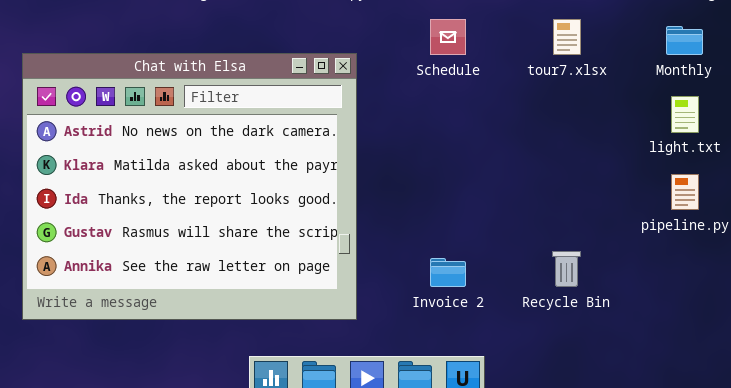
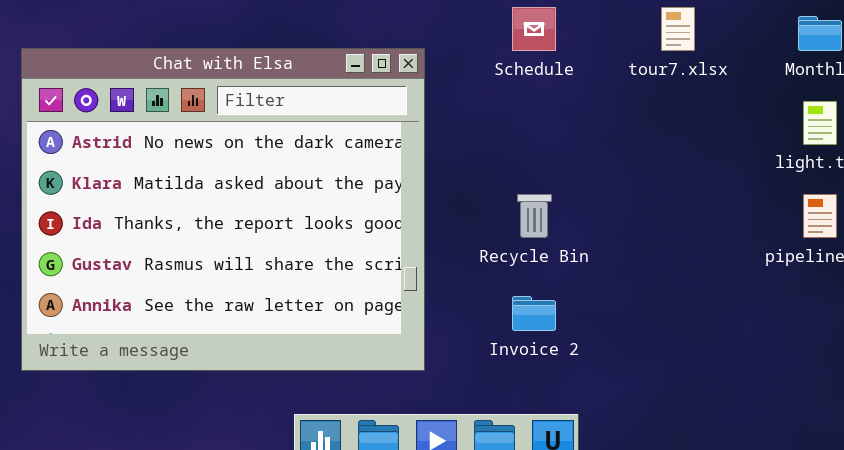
Recycle Bin: [552,251,581,287] -> [517,194,552,238], moved

